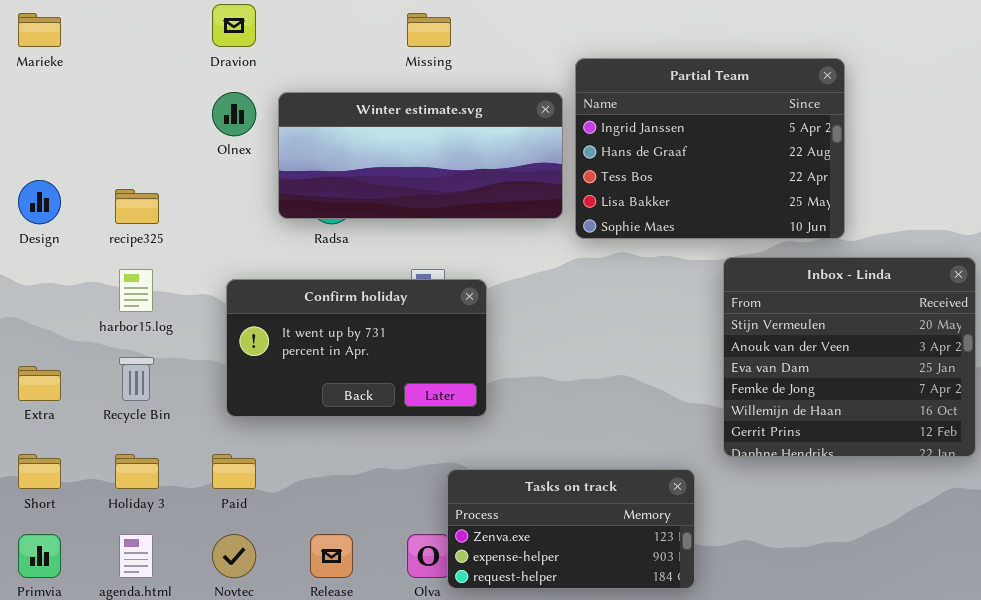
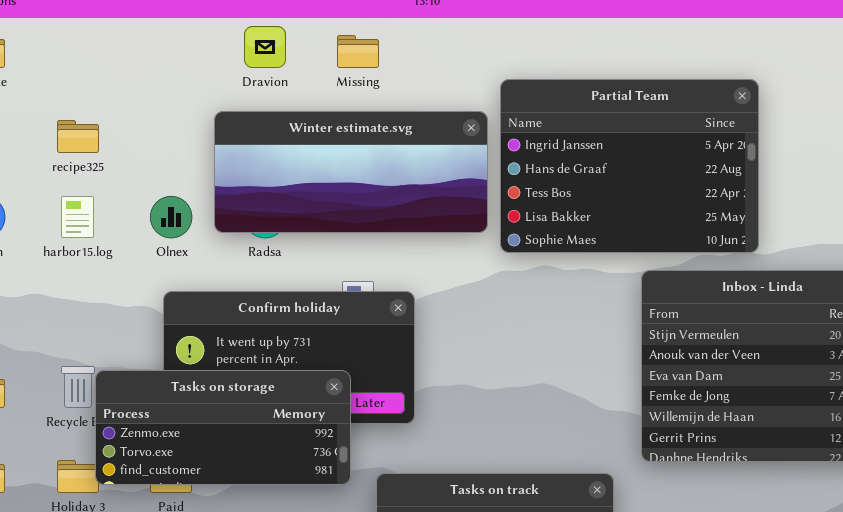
Dravion: [212,4,256,47] -> [244,26,286,68], moved
Olnex: [212,92,256,136] -> [150,196,192,238], moved
recipe325: [115,189,159,224] -> [57,120,99,153], moved
harbor15.log: [119,269,153,312] -> [61,196,94,238], moved
Tasks on storage: none -> [95,370,351,485], opened

